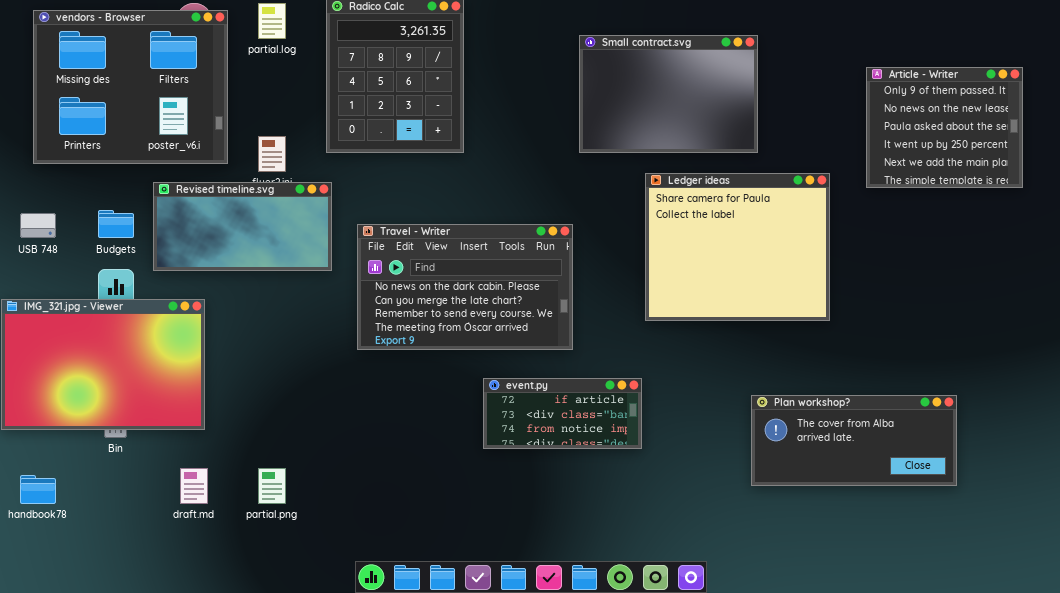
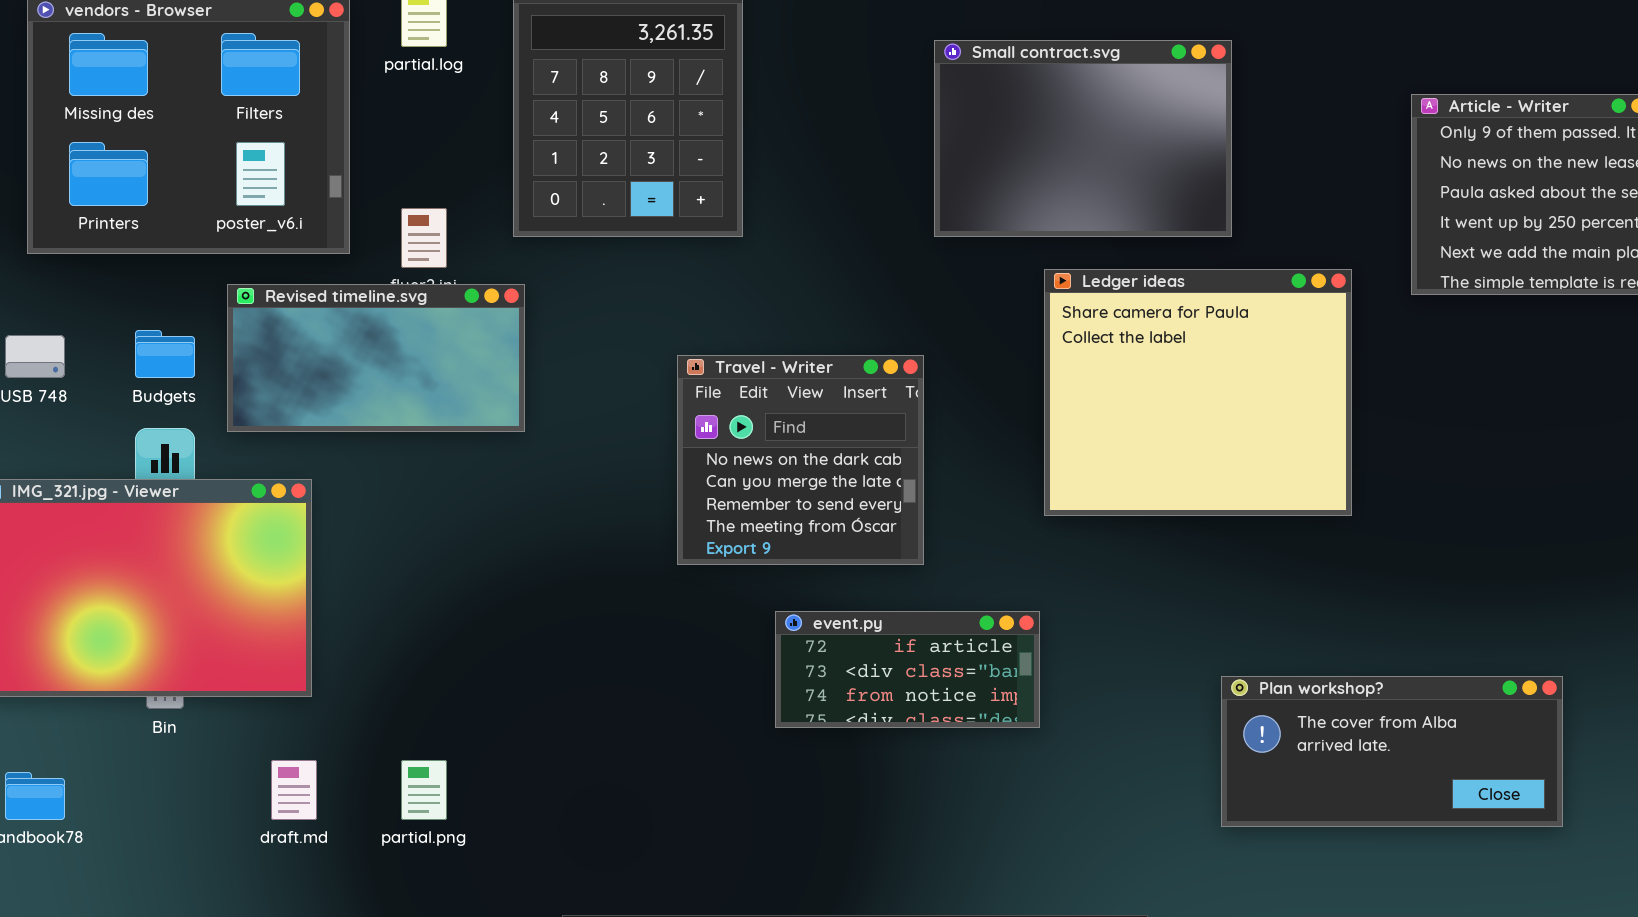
Travel - Writer: [357,224,573,350] -> [677,355,924,565], resized
Plan workshop?: [751,395,957,486] -> [1221,676,1563,827], moved

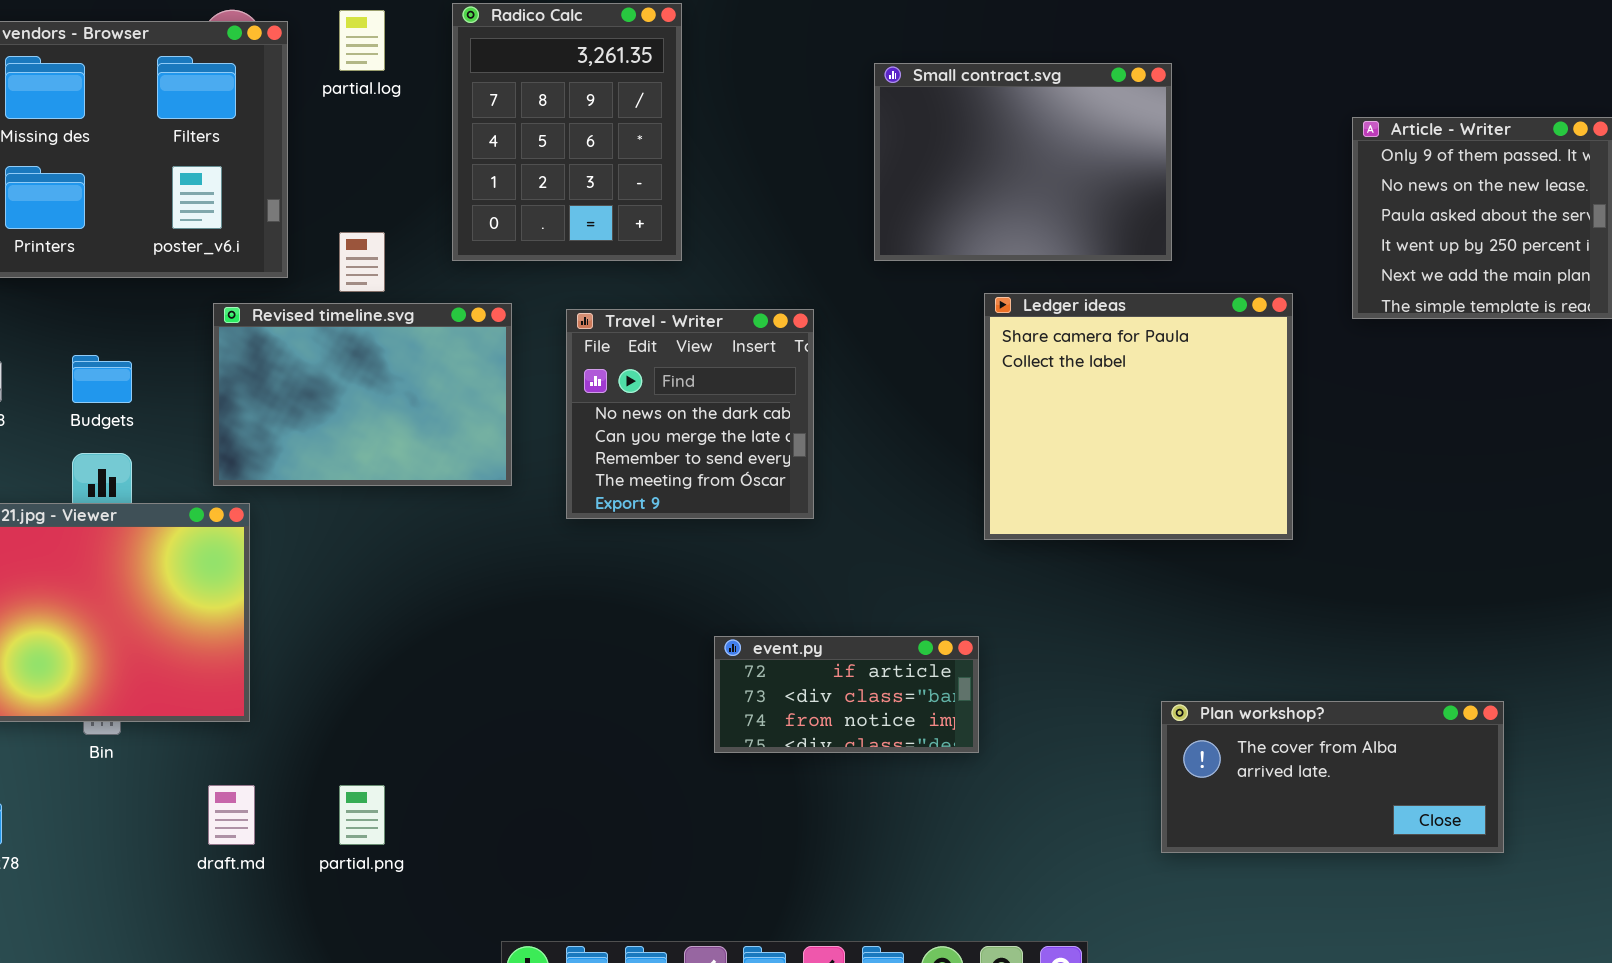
Revised timeline.svg: [227,284,525,432] -> [213,303,512,486], moved, resized
Travel - Writer: [677,355,924,565] -> [566,309,814,519], moved

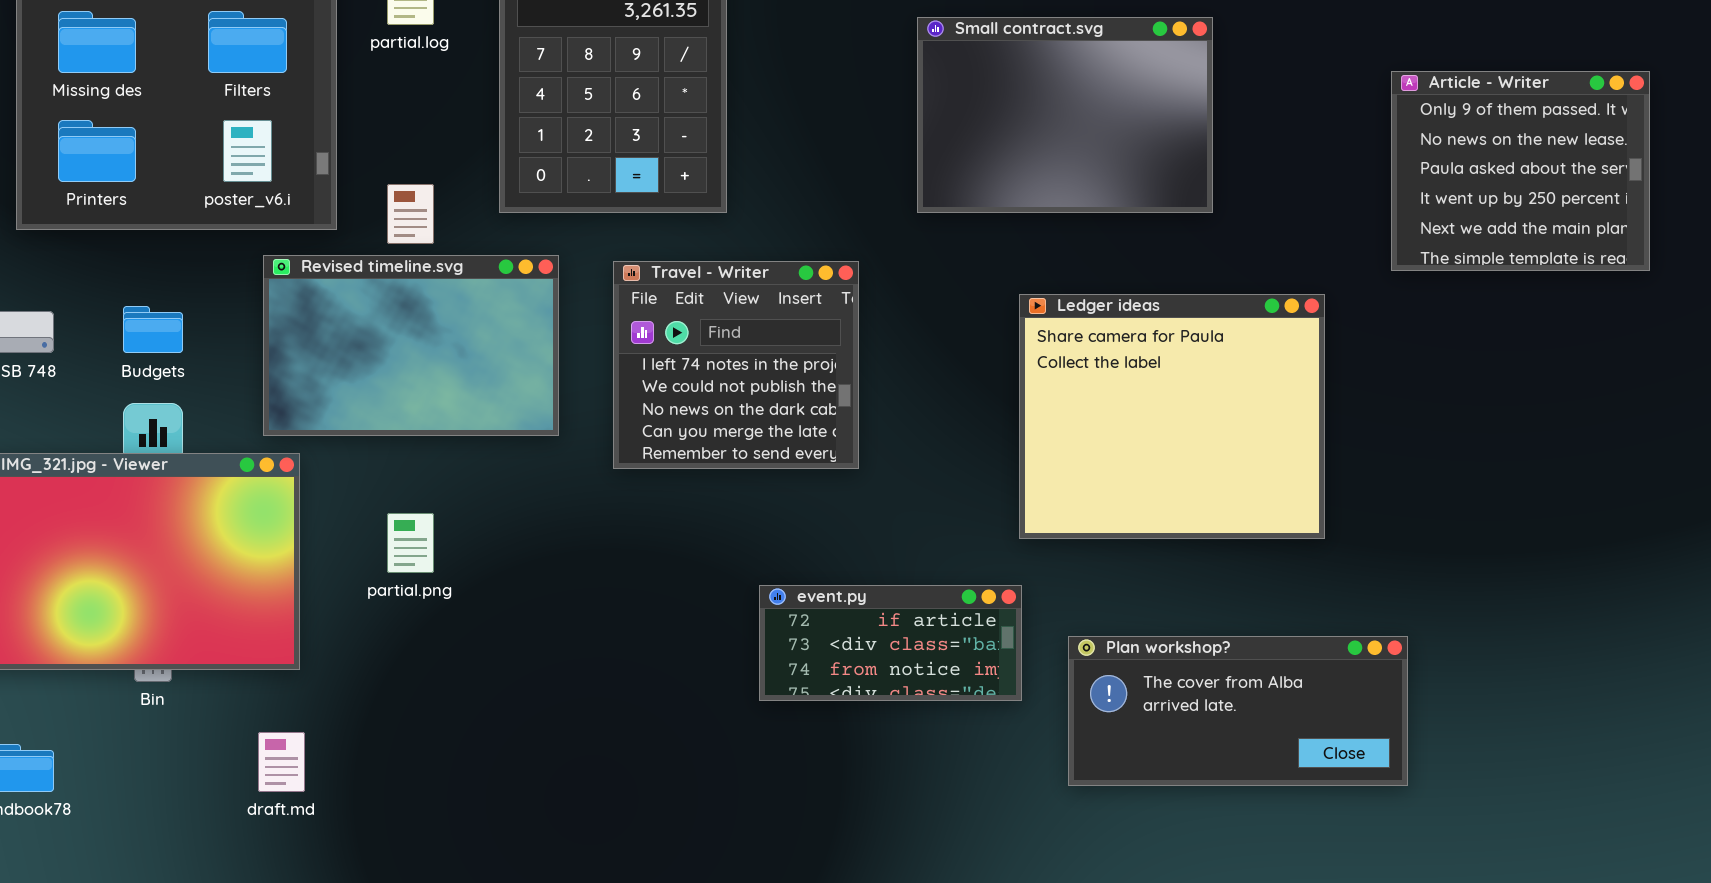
Ledger ideas: [984,293,1293,540] -> [1019,294,1325,539], moved
Travel - Writer: [566,309,814,519] -> [613,261,859,469], scrolled up 2 rows
Plan workshop?: [1161,701,1504,853] -> [1068,636,1408,786], moved
partial.png: [339,785,385,845] -> [387,513,434,573], moved

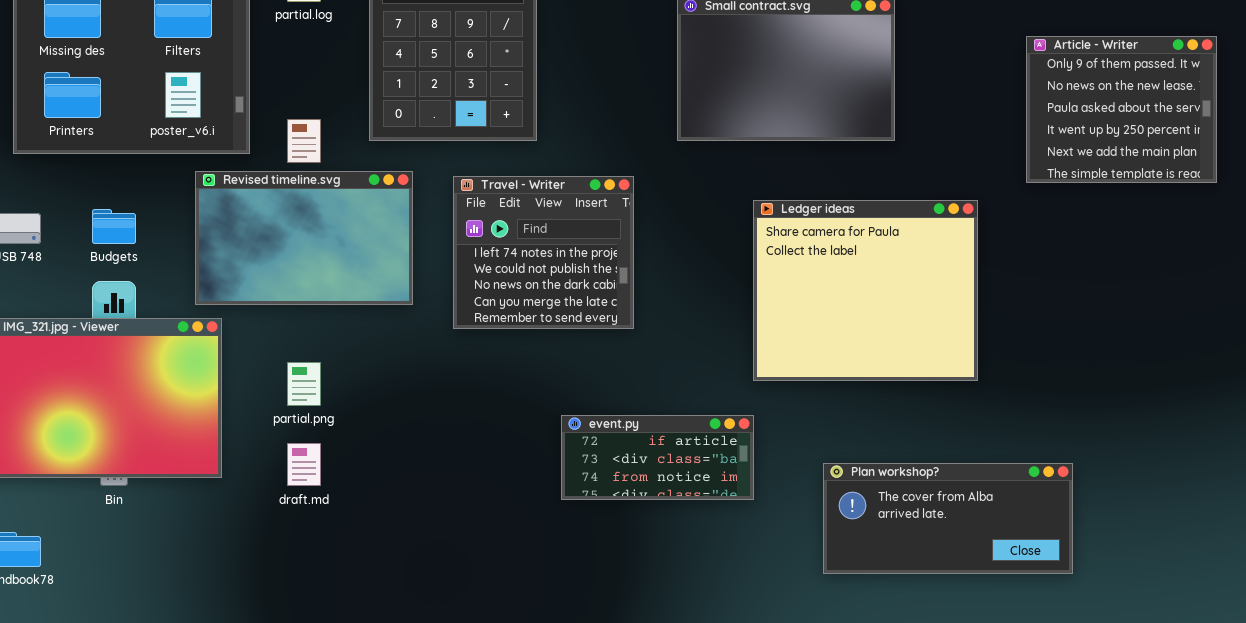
Plan workshop?: [1068,636,1408,786] -> [823,463,1073,574], moved
draft.md: [258,732,305,792] -> [287,443,321,486], moved

